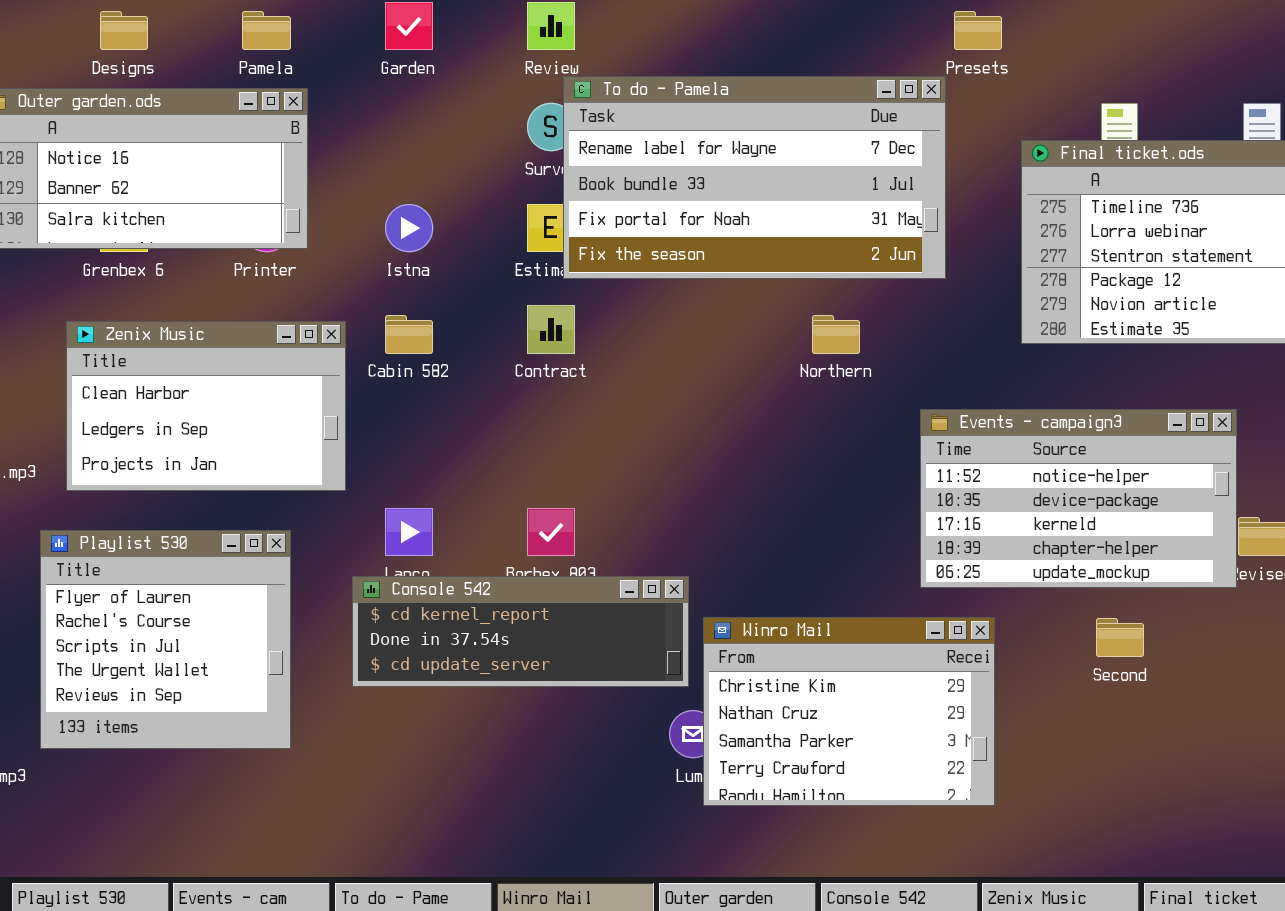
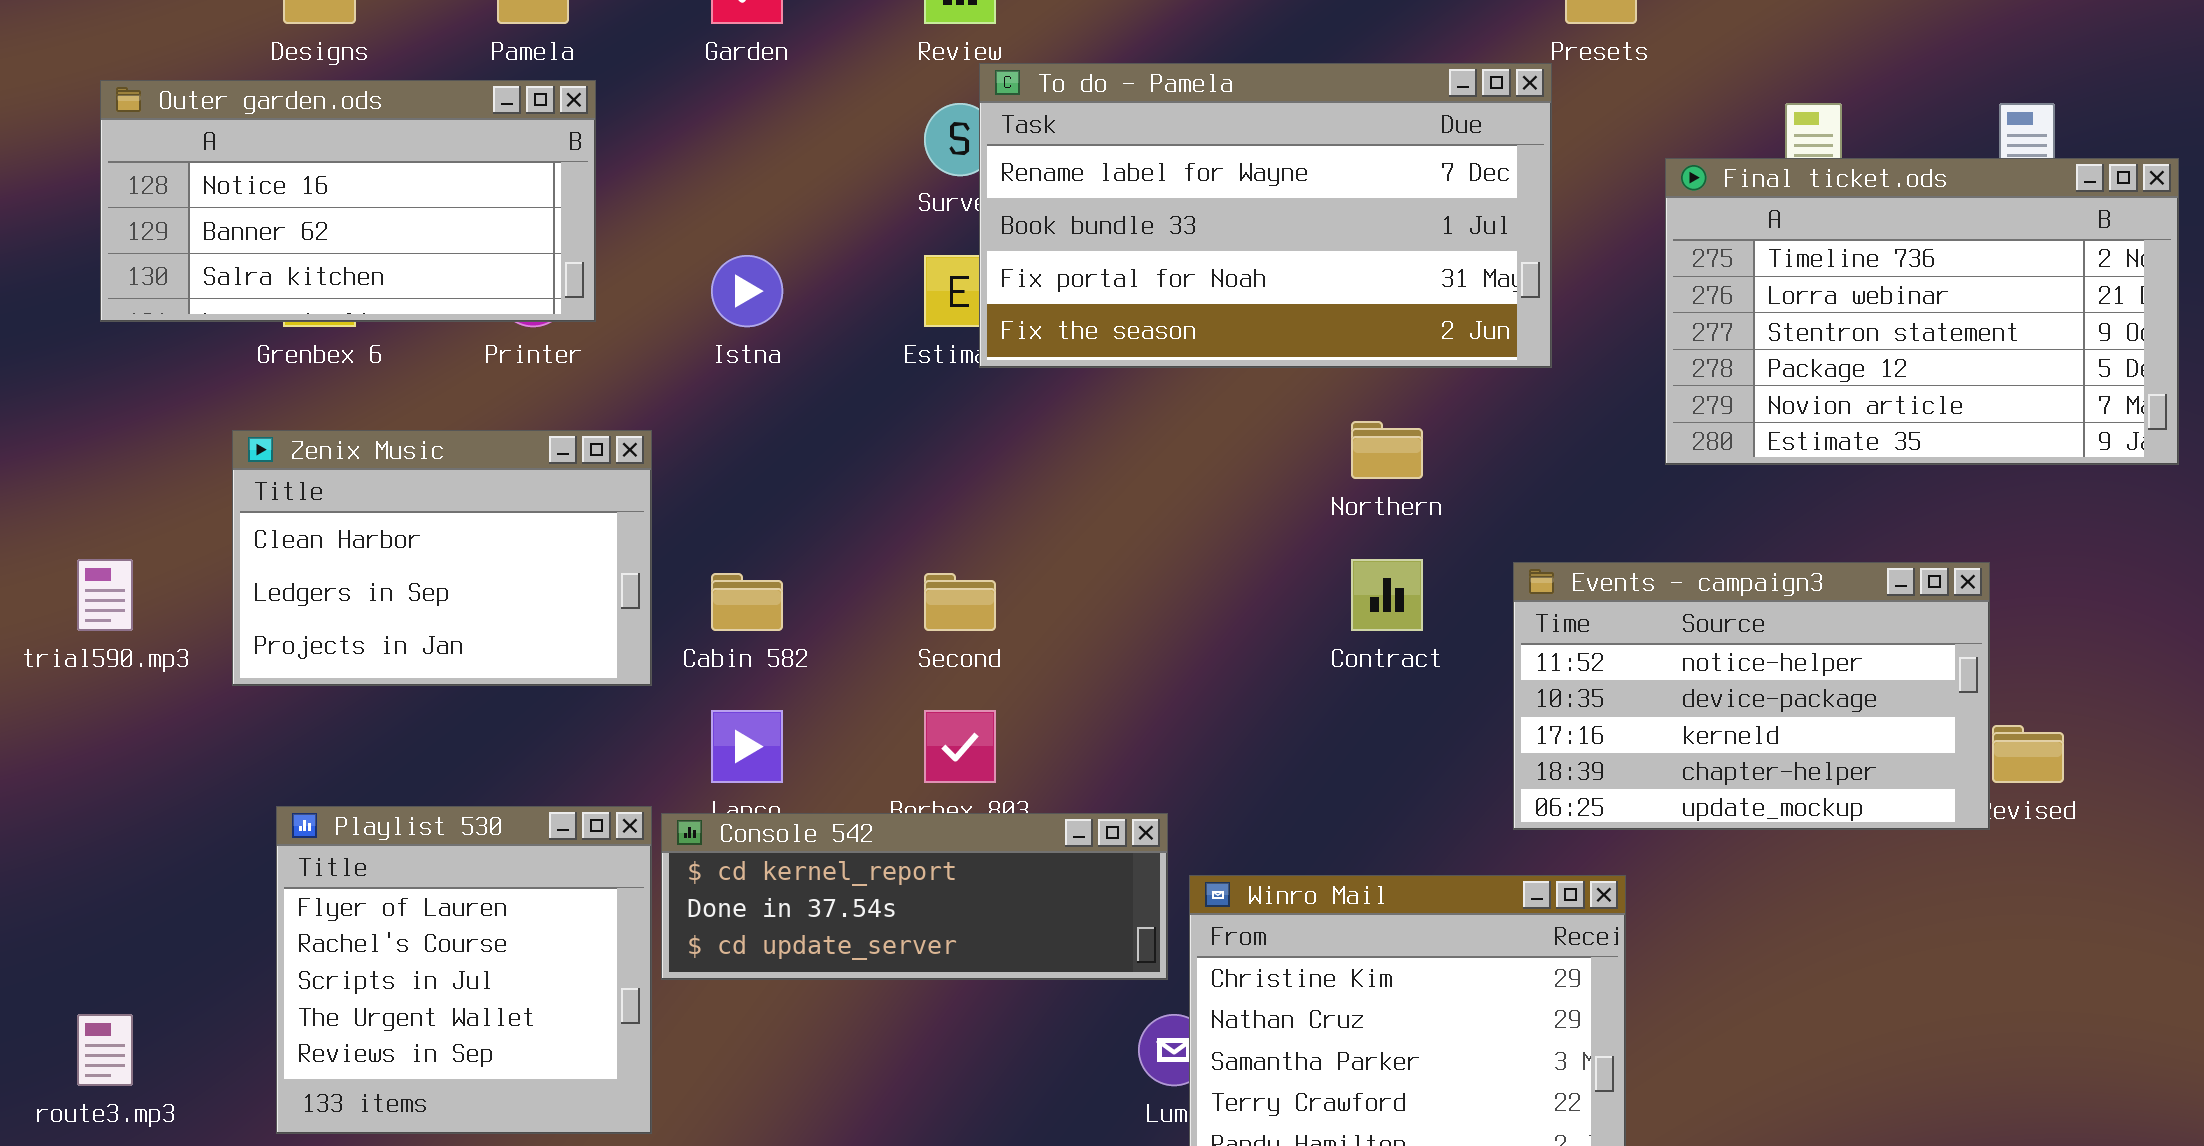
Contract: [527,305,575,354] -> [1351,559,1423,631], moved
Cabin 582: [385,315,433,354] -> [711,573,783,631], moved
Playlist 530: [40,530,291,749] -> [276,806,652,1134], moved
Second: [1096,618,1144,657] -> [924,573,996,631], moved

